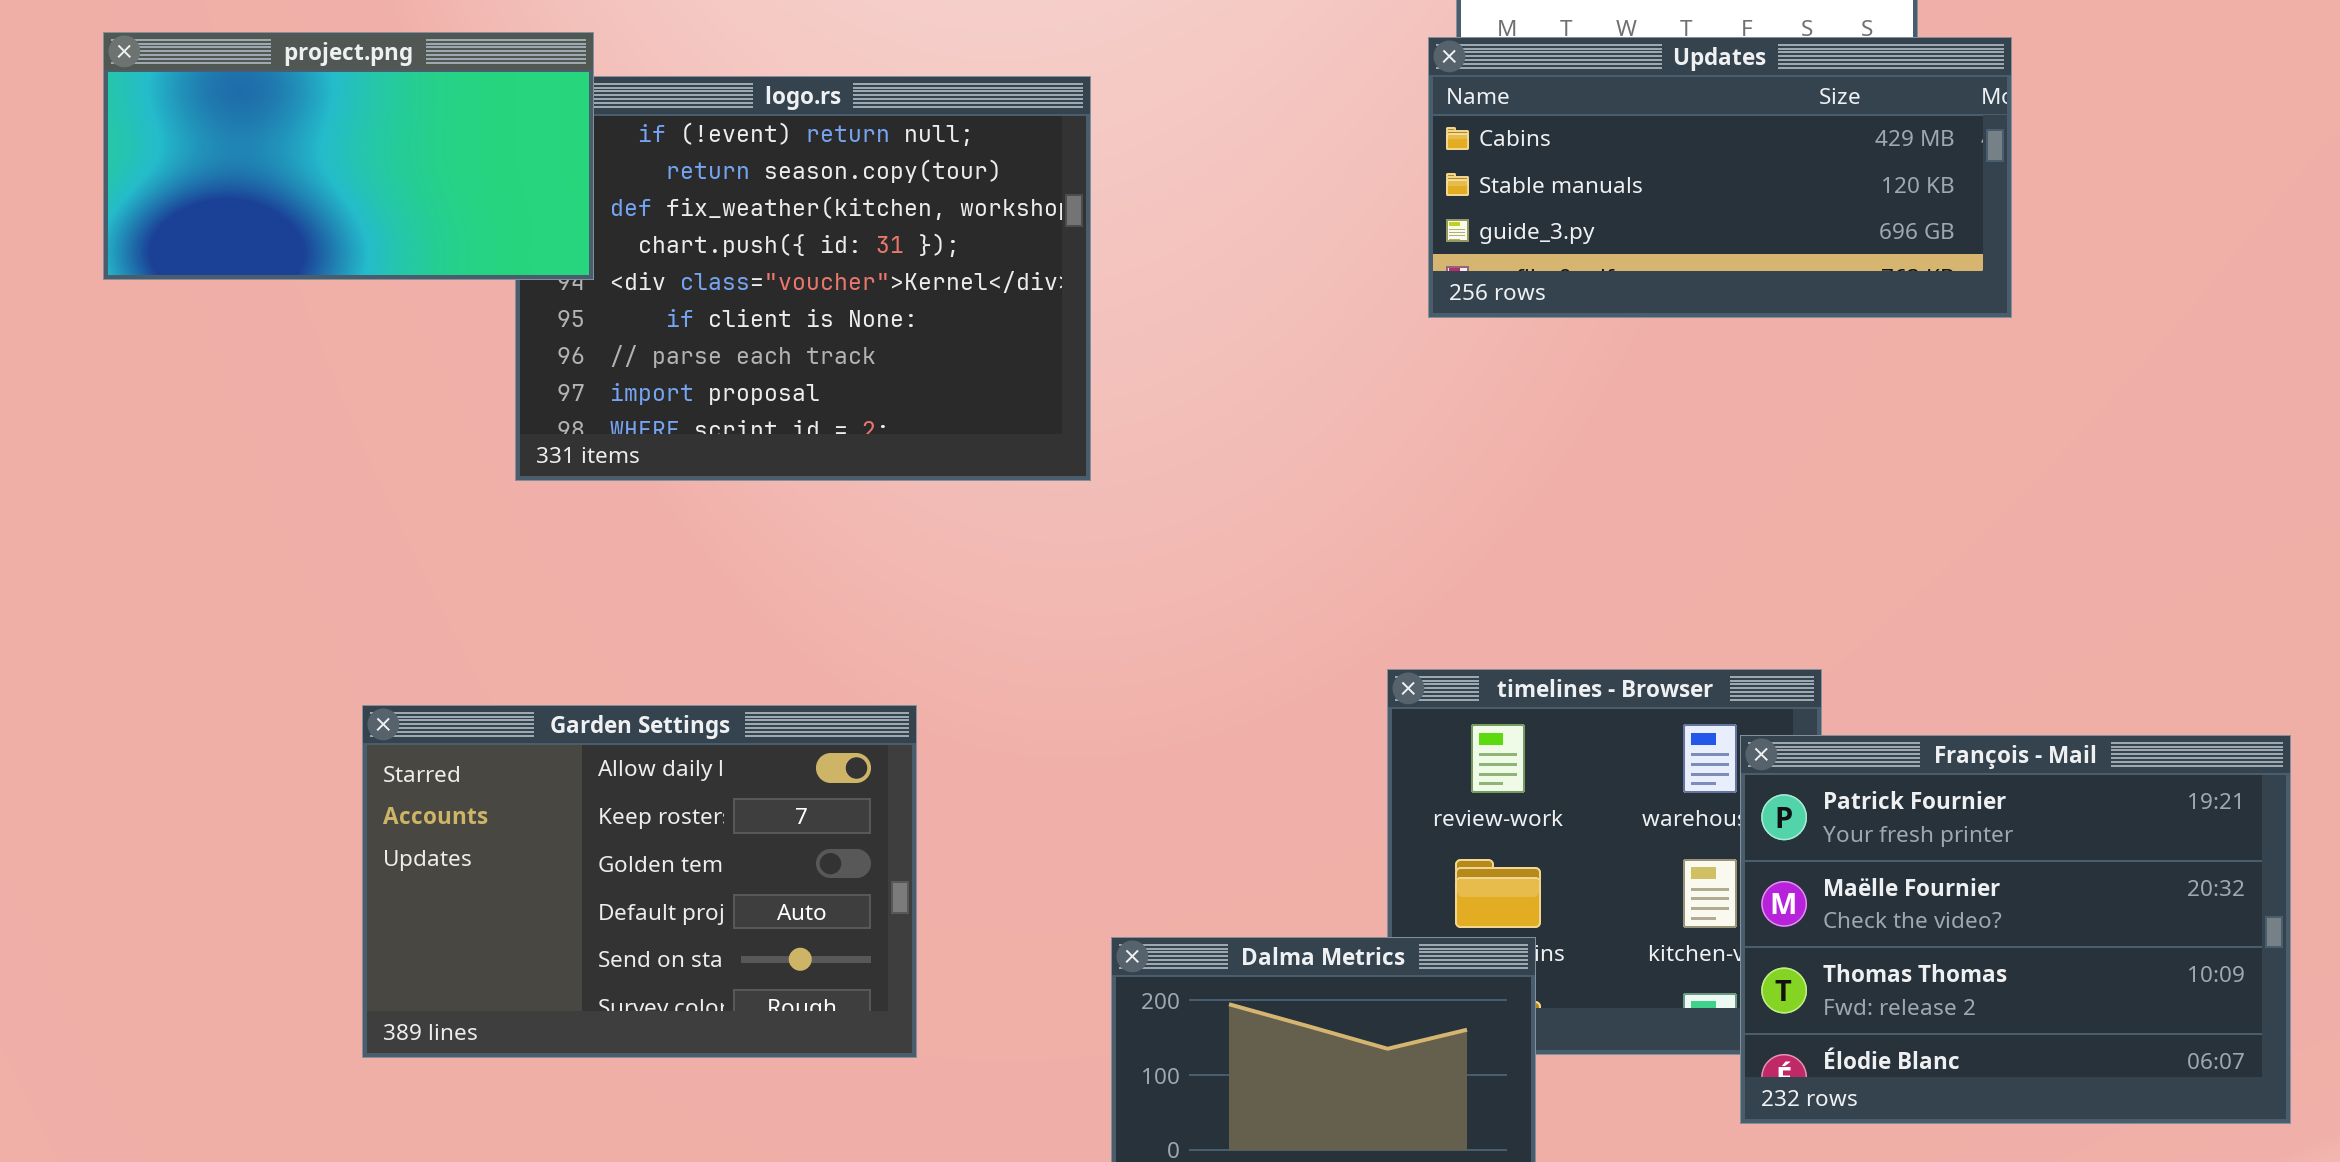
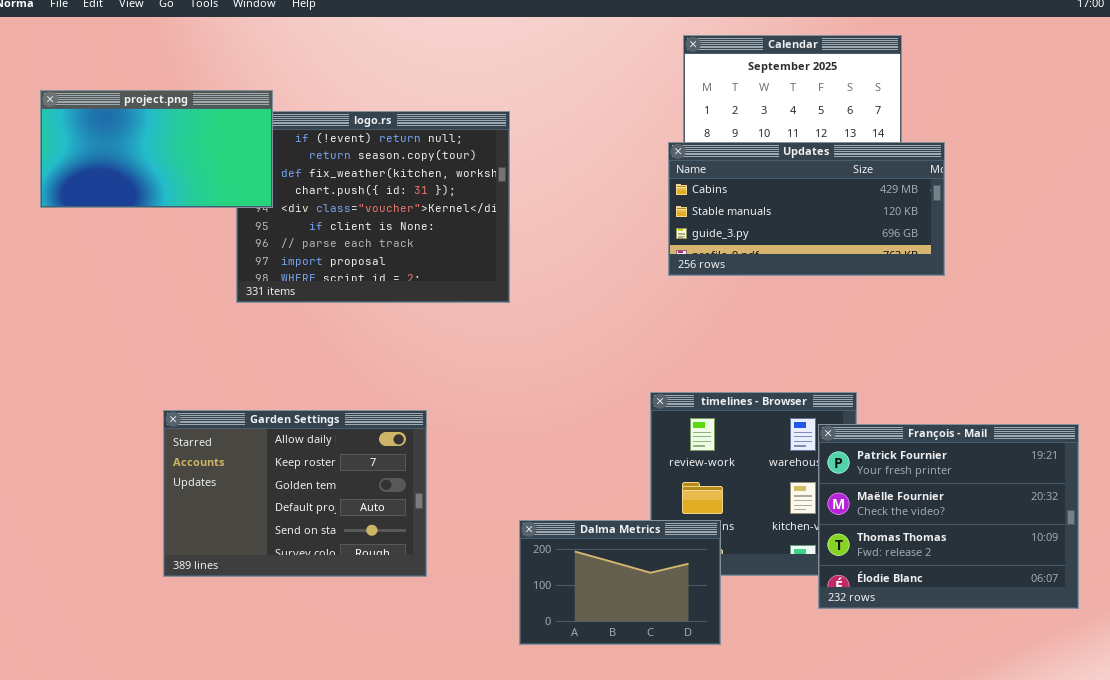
Updates: [1428,37,2012,318] -> [668,142,945,276], moved

